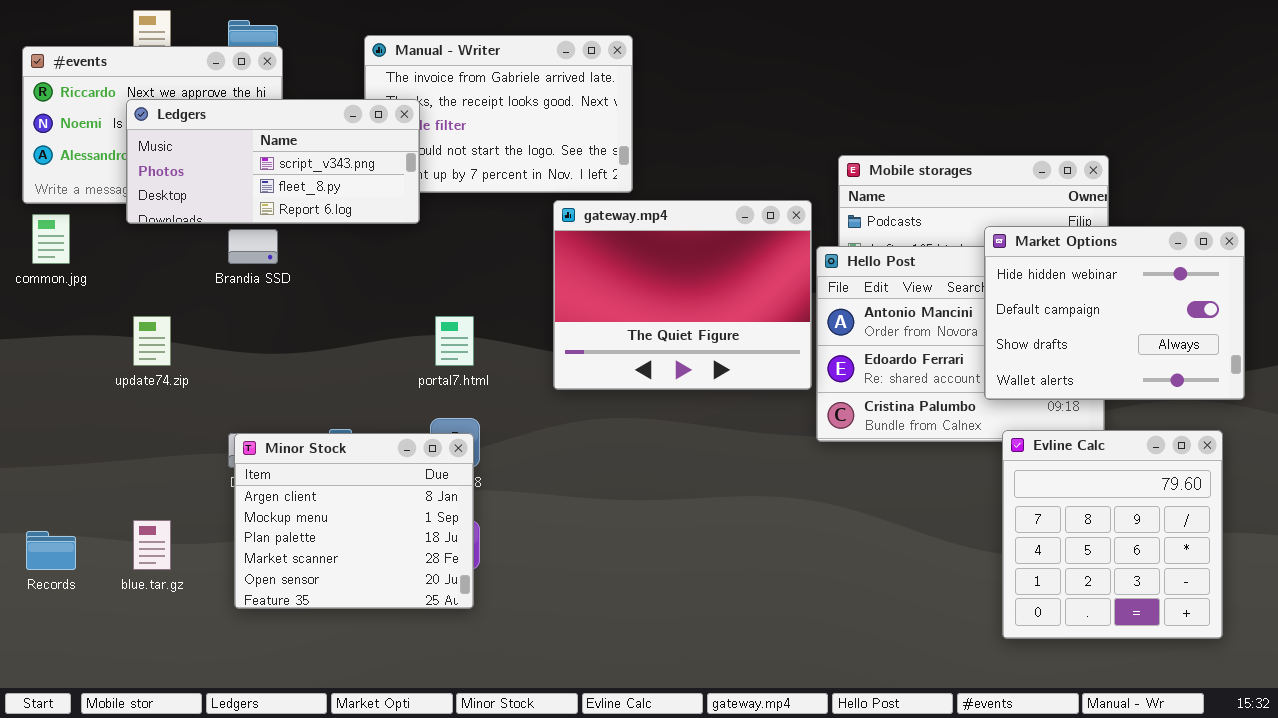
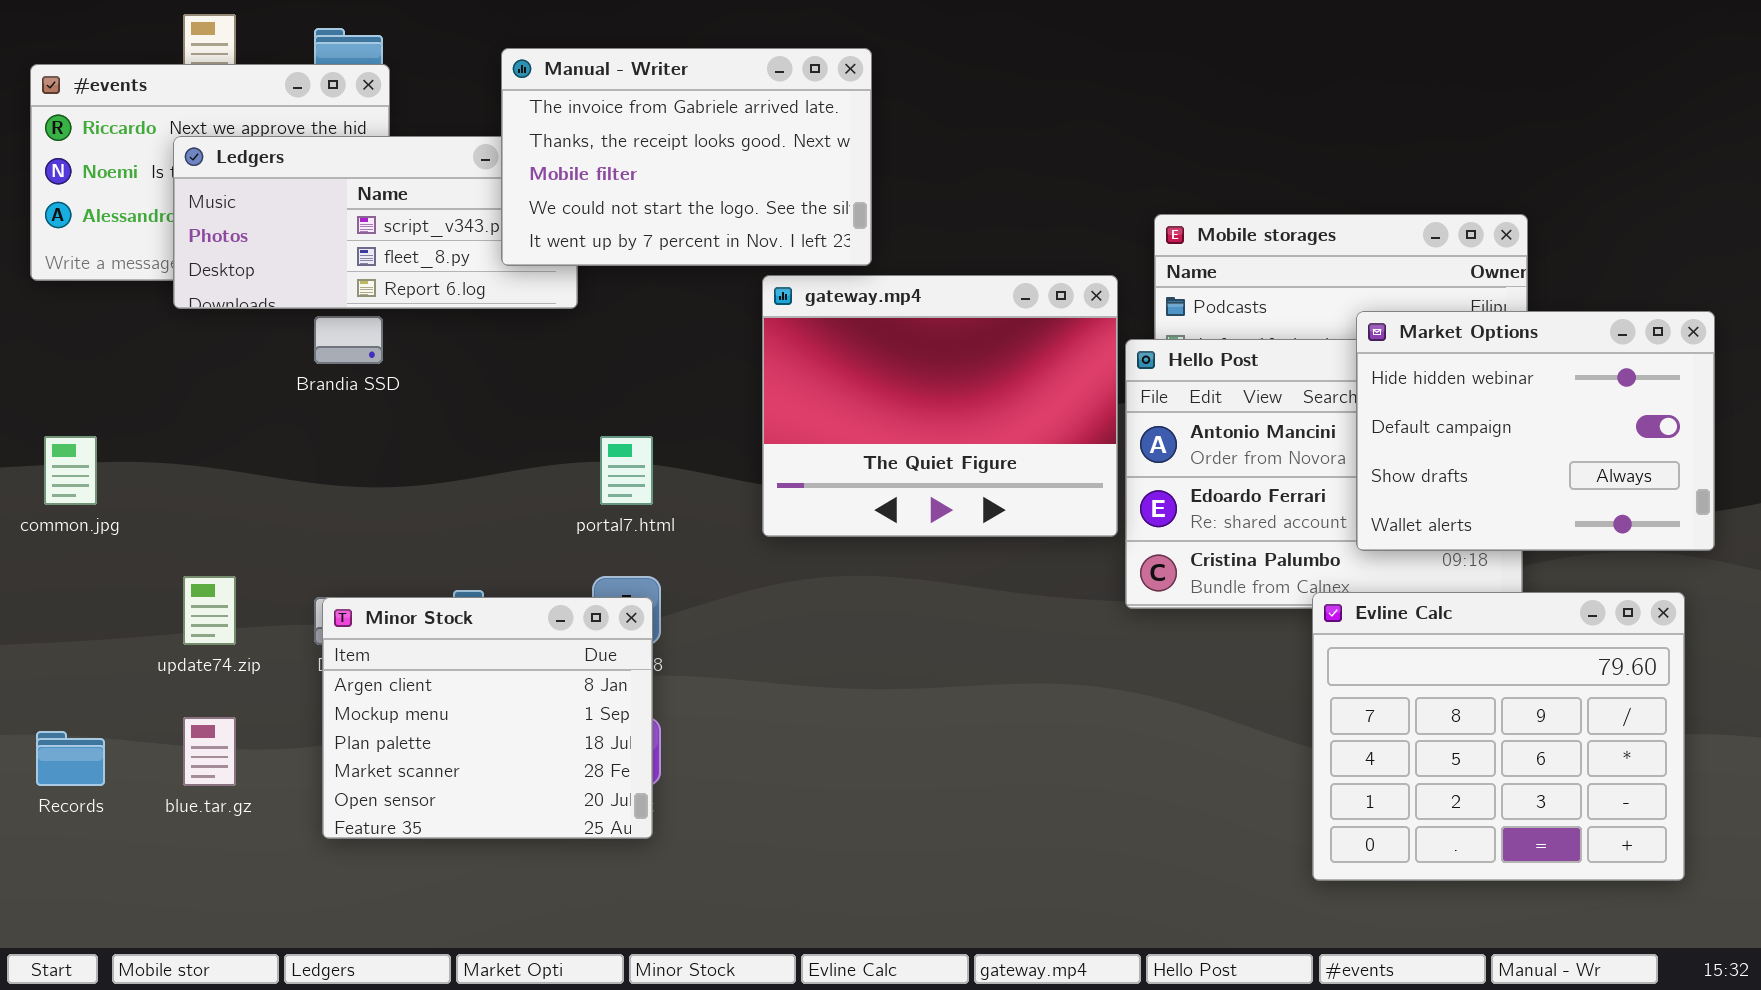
Manual - Writer: [364,35,633,193] -> [501,48,872,266], raised
common.jpg: [32,214,70,264] -> [44,436,97,505], moved
update74.zip: [133,316,171,366] -> [183,576,236,645], moved
Evline Calc: [1002,430,1223,639] -> [1312,592,1685,881], resized

